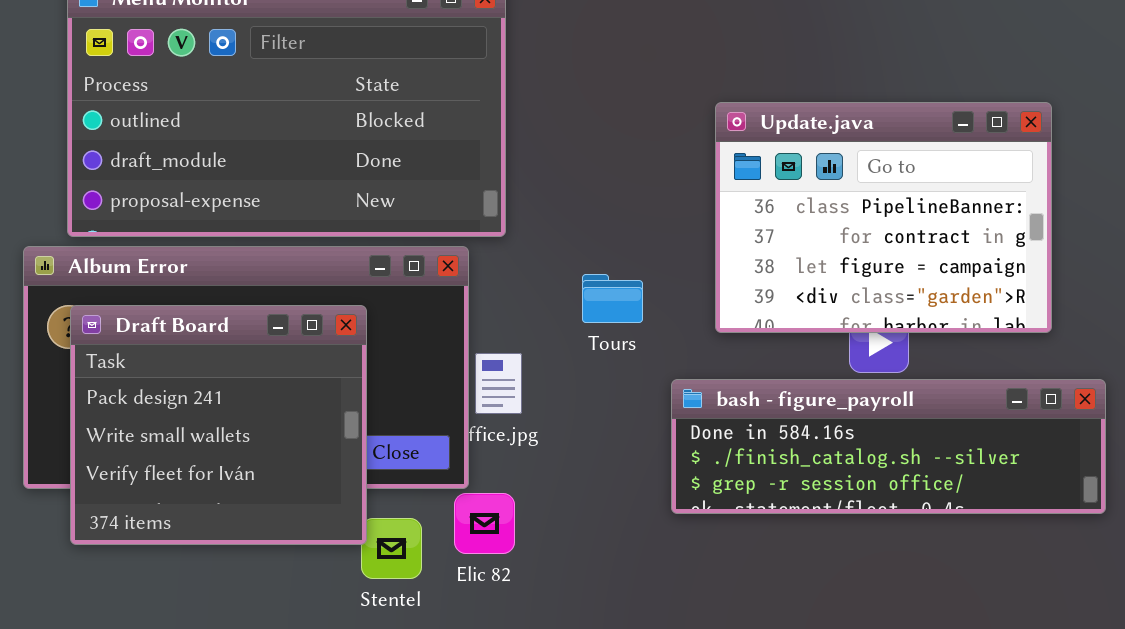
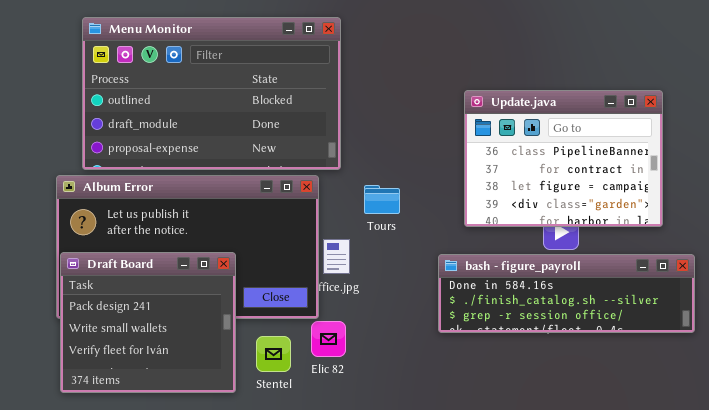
Tours: [582,274,643,323] -> [364,185,400,214], moved
Draft Board: [70,305,367,545] -> [60,252,236,393], moved

